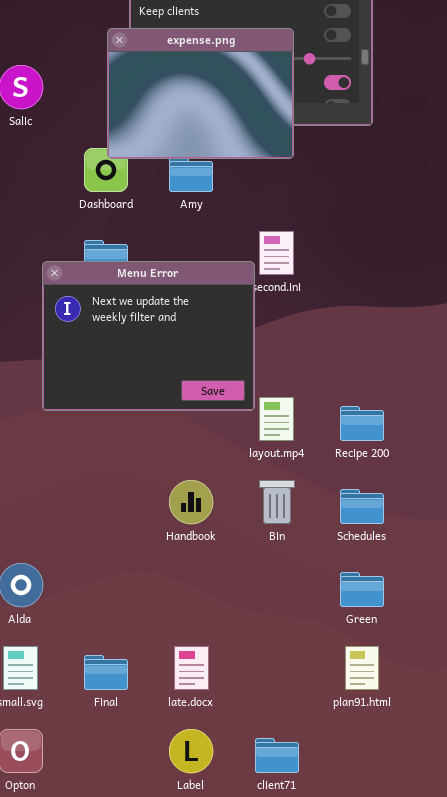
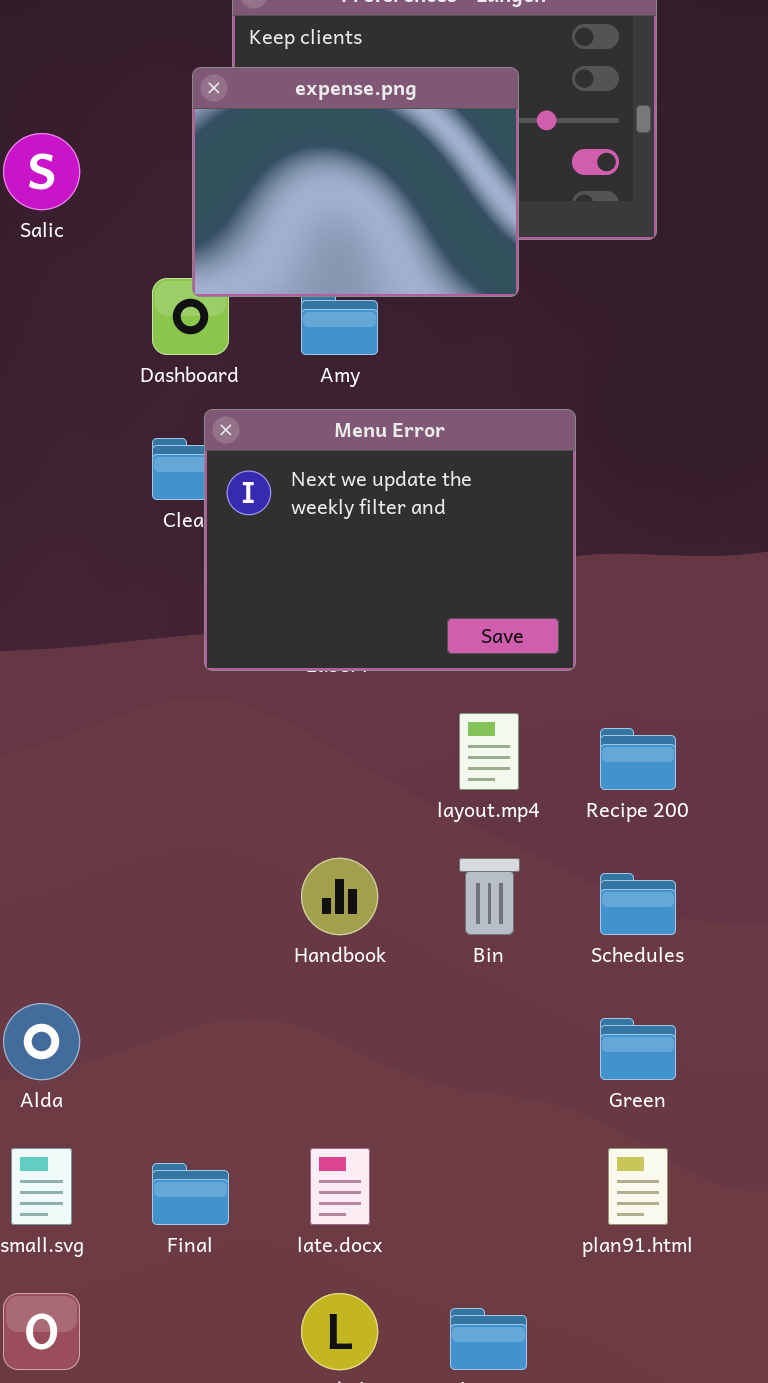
Menu Error: [42,261,255,411] -> [204,409,576,671], moved

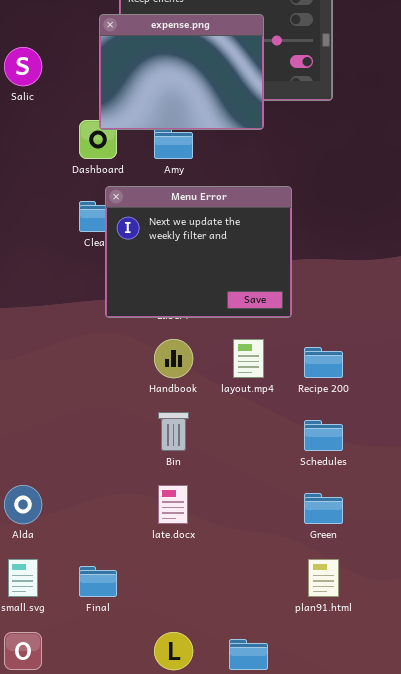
Handbook: [301,858,378,935] -> [154,339,193,378], moved
Bin: [459,858,520,935] -> [158,412,189,451], moved
late.docx: [310,1148,370,1225] -> [158,485,188,524], moved

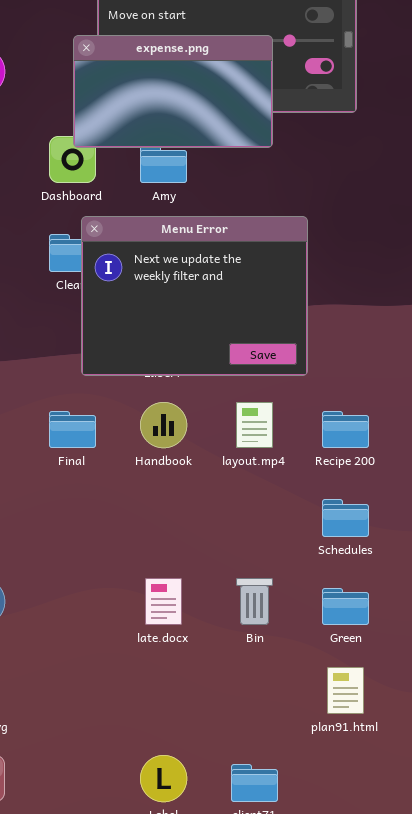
expense.png: [99,14,264,130] -> [73,35,273,148], resized
Bin: [158,412,189,451] -> [236,578,273,625], moved
Final: [79,566,117,597] -> [49,411,96,448], moved

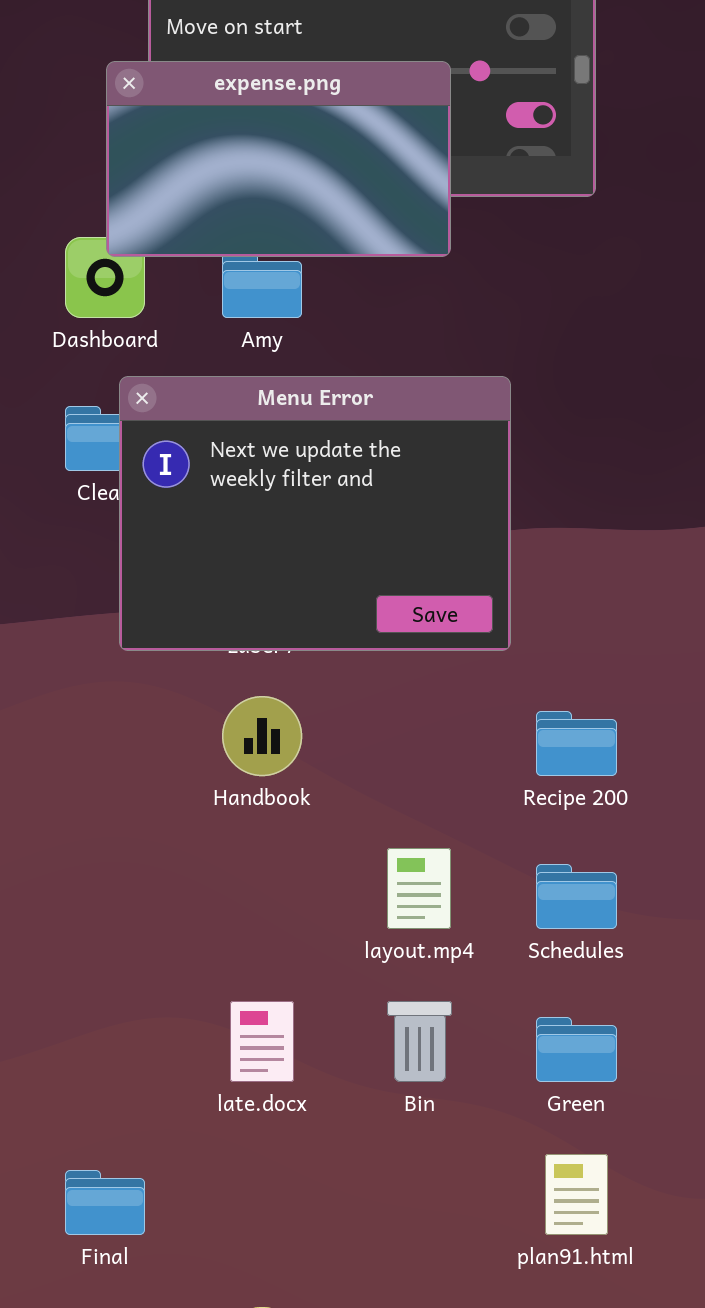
layout.mp4: [236,402,273,448] -> [387,848,451,929], moved
Final: [49,411,96,448] -> [65,1170,145,1235], moved

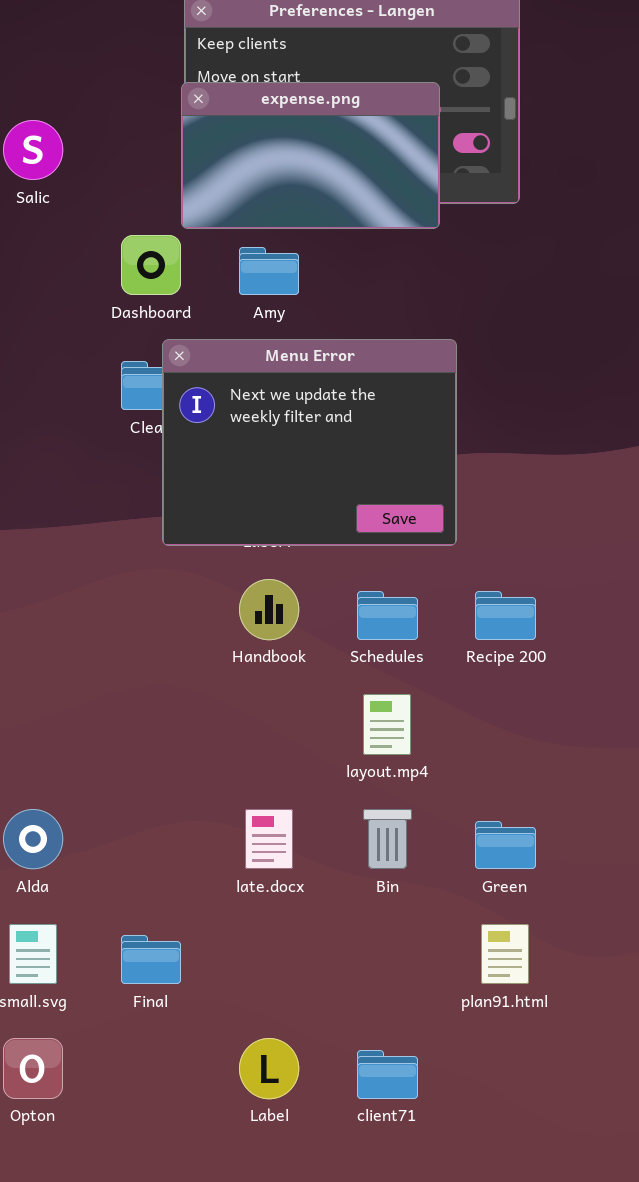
expense.png: [106,61,451,257] -> [181,82,440,229], moved
Schedules: [536,864,617,929] -> [357,591,418,640], moved

